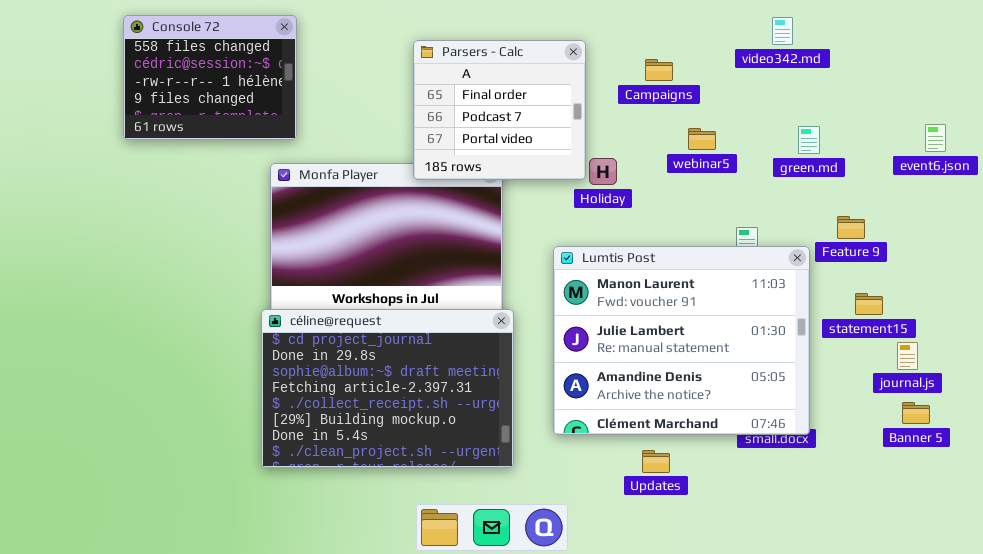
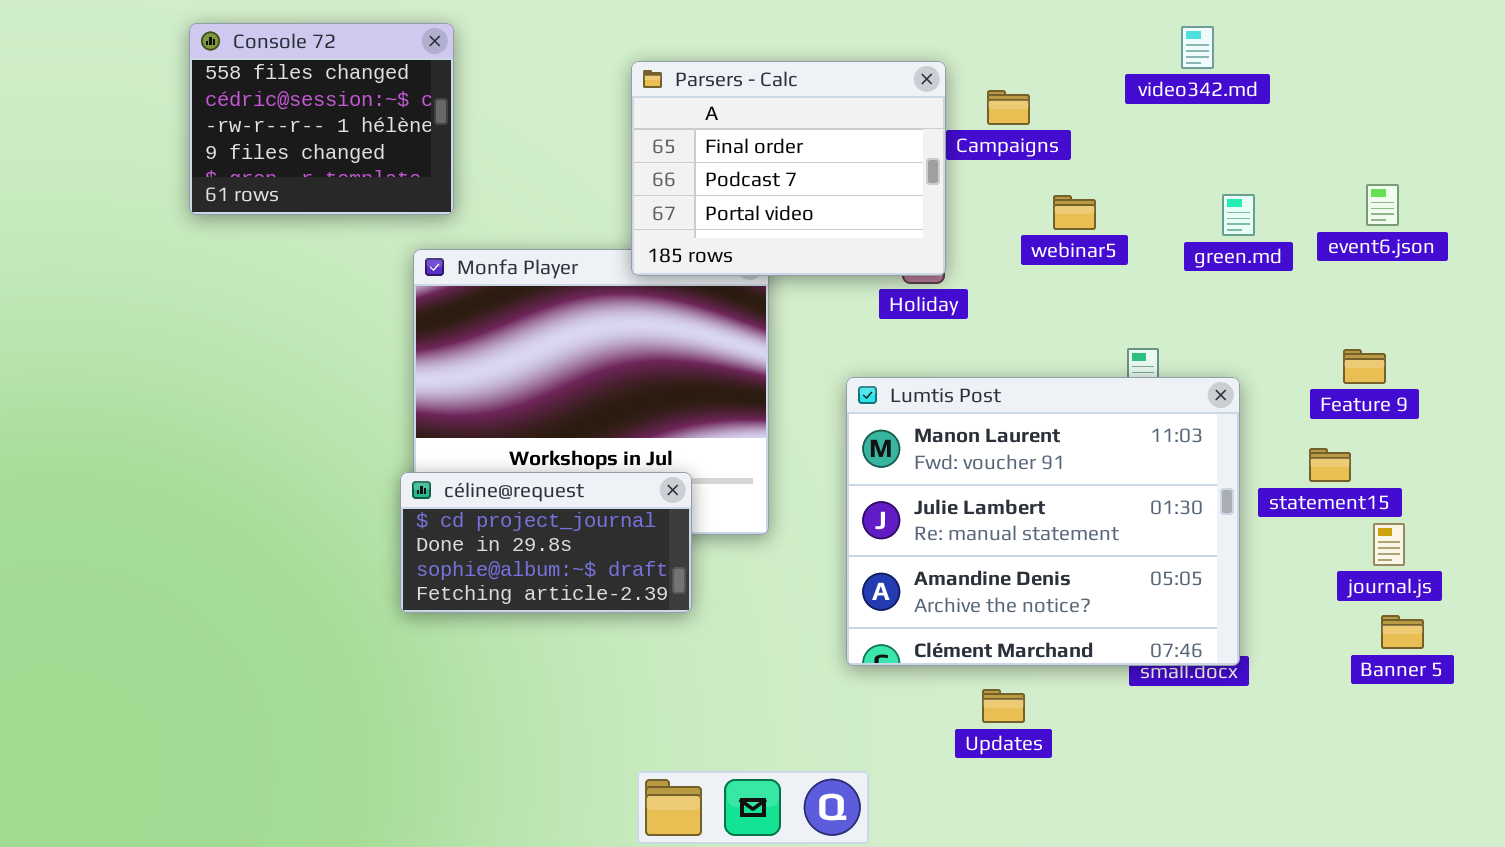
Parsers - Calc: [413,40,586,180] -> [631,61,946,276], resized
event6.json: [925,124,946,152] -> [1366,184,1399,226], moved
Feature 9: [837,216,865,239] -> [1343,349,1386,384], moved
céline@request: [261,309,514,468] -> [400,472,692,613], resized

